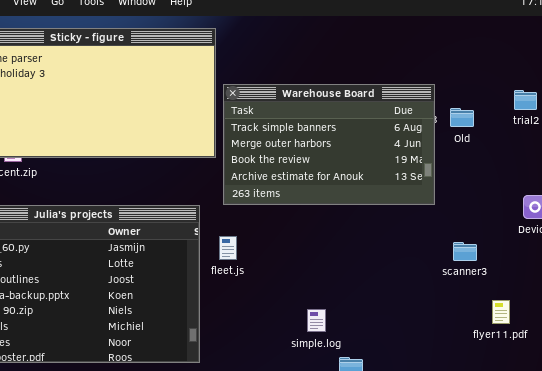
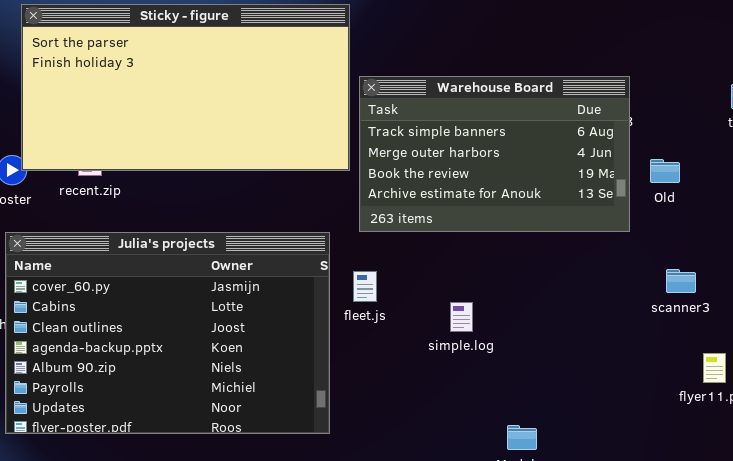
Old: [450,108,474,127] -> [650,159,680,183], moved
scanner3: [453,242,477,261] -> [666,269,696,293], moved
simple.log: [307,309,326,332] -> [450,302,473,332], moved

